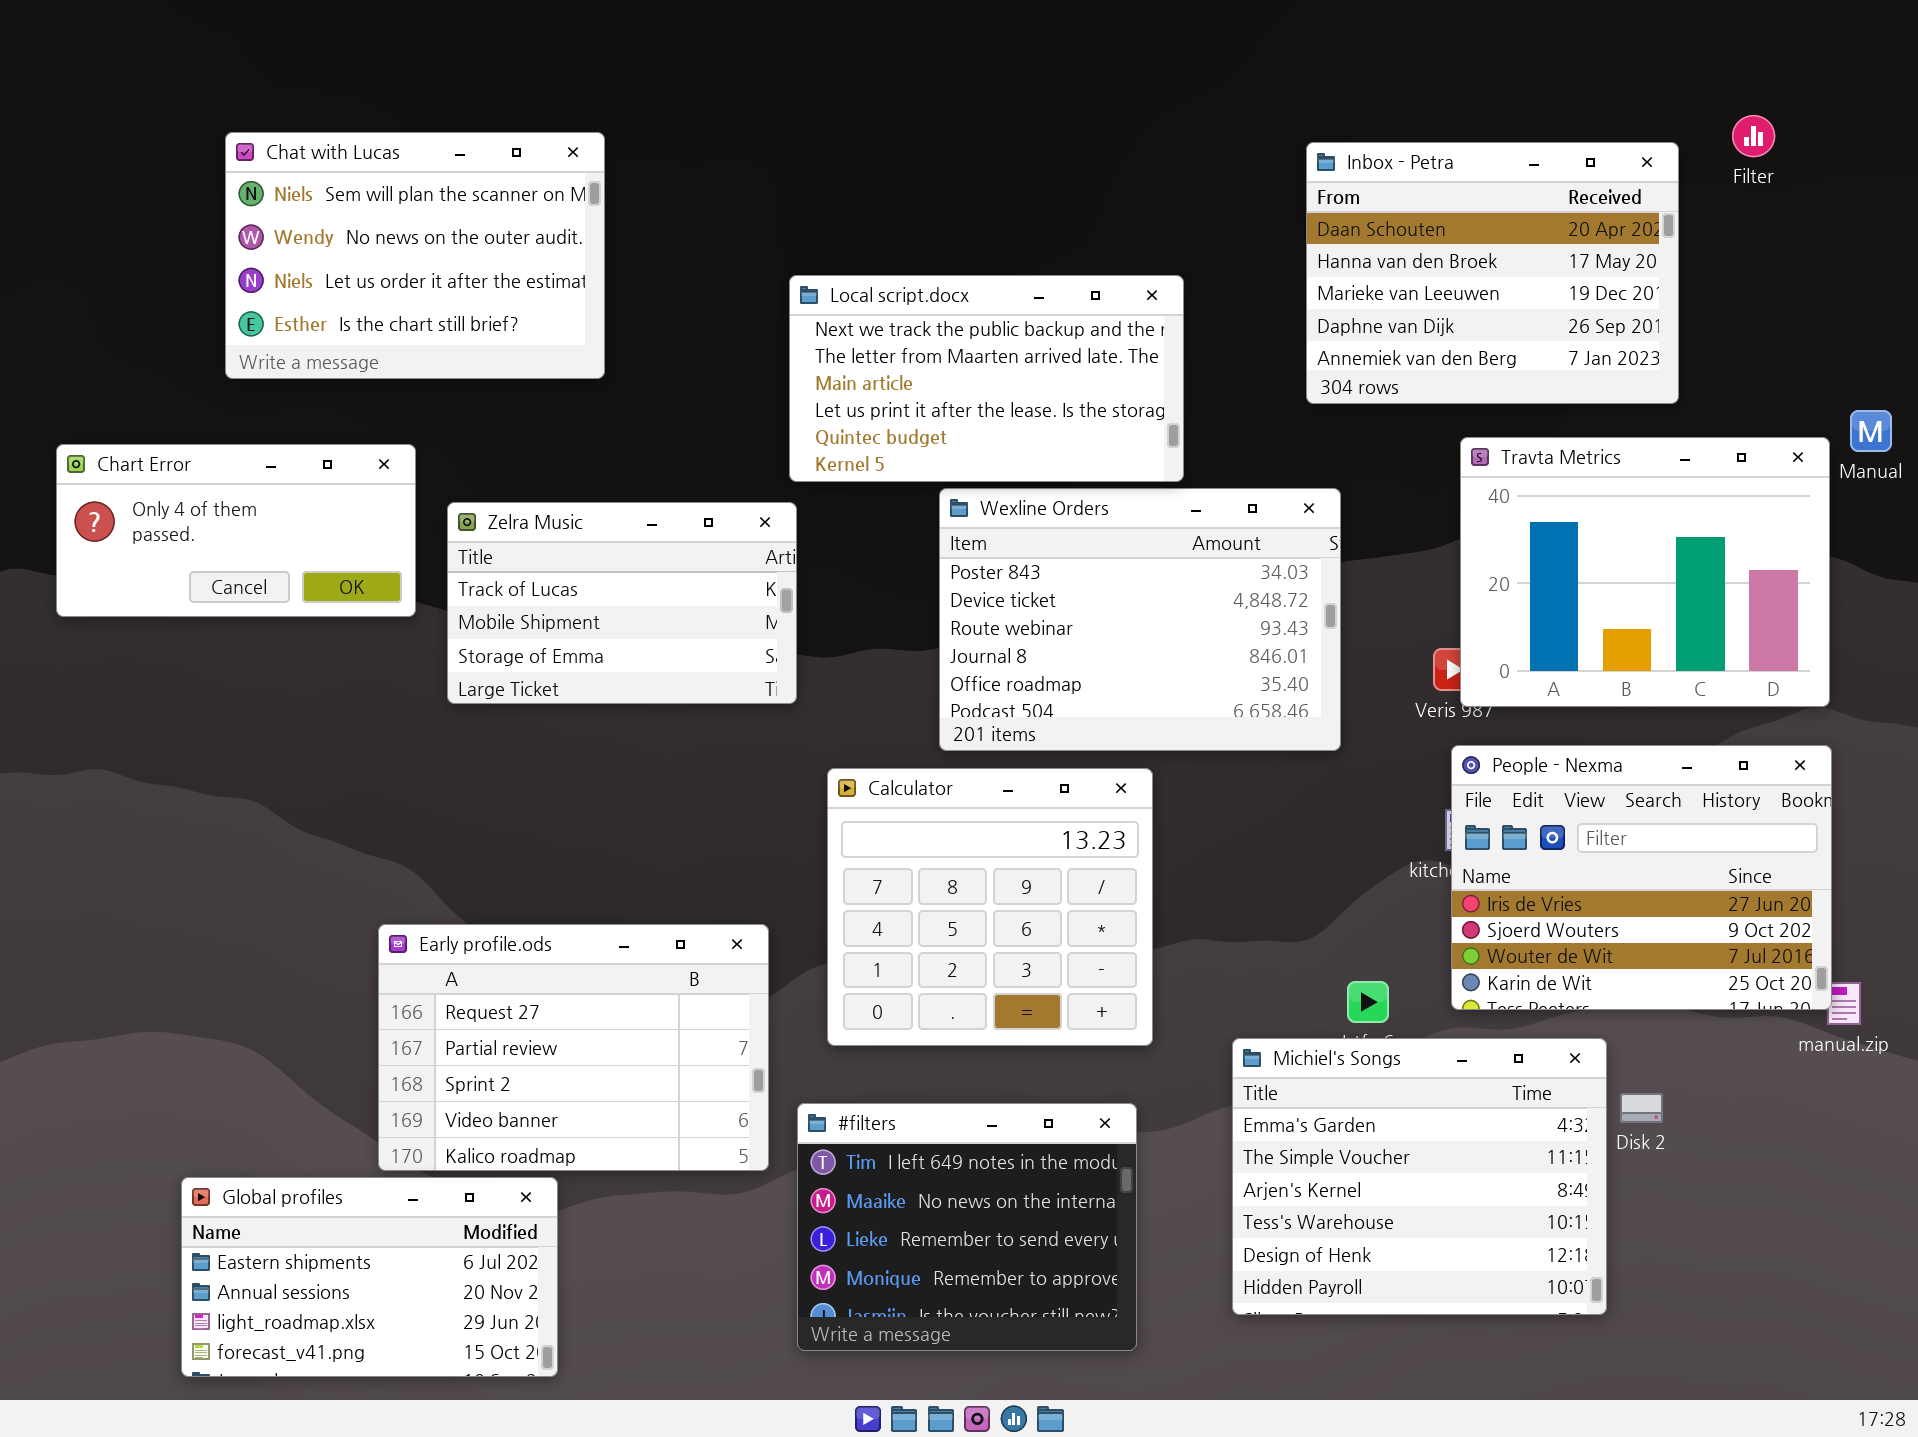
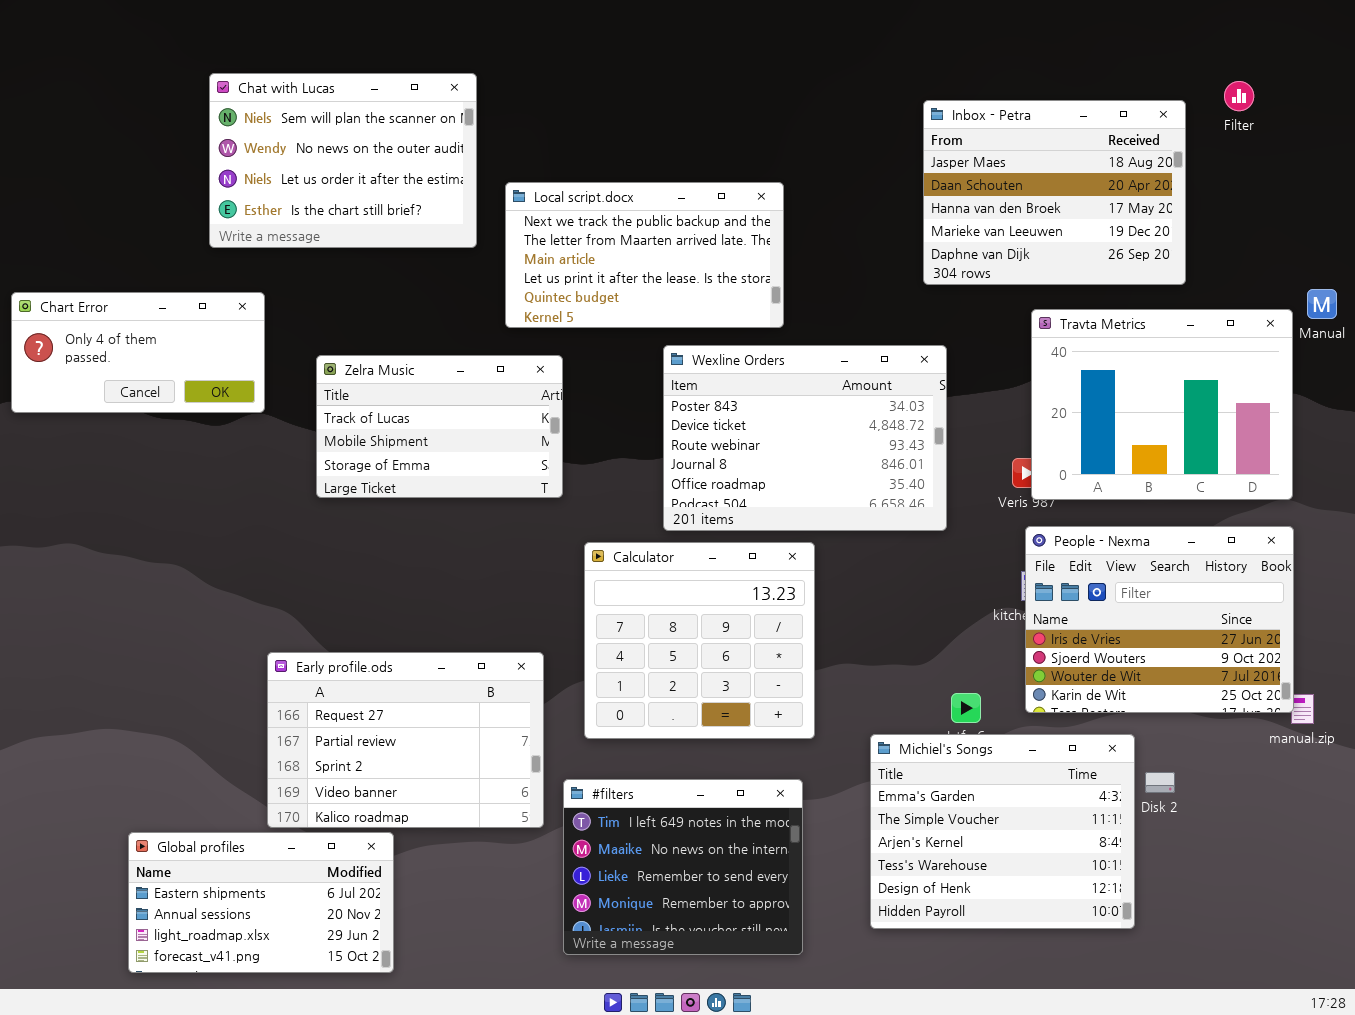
Chat with Lucas: [225,132,605,379] -> [209,73,477,248], moved
Inbox - Petra: [1306,142,1679,404] -> [923,100,1186,285], scrolled up 1 row
Local script.docx: [789,275,1184,482] -> [505,182,784,328], moved
Chart Error: [56,444,416,617] -> [11,292,265,413], moved

